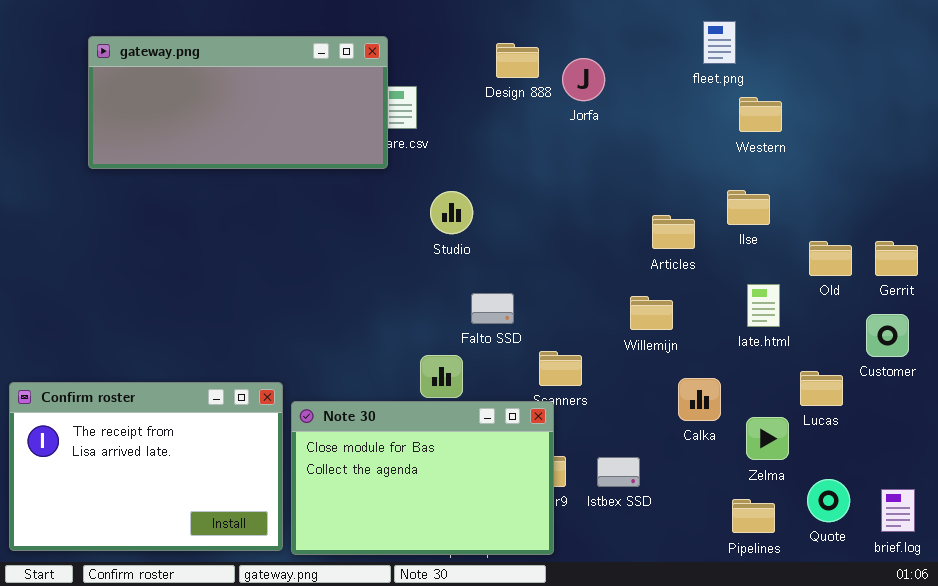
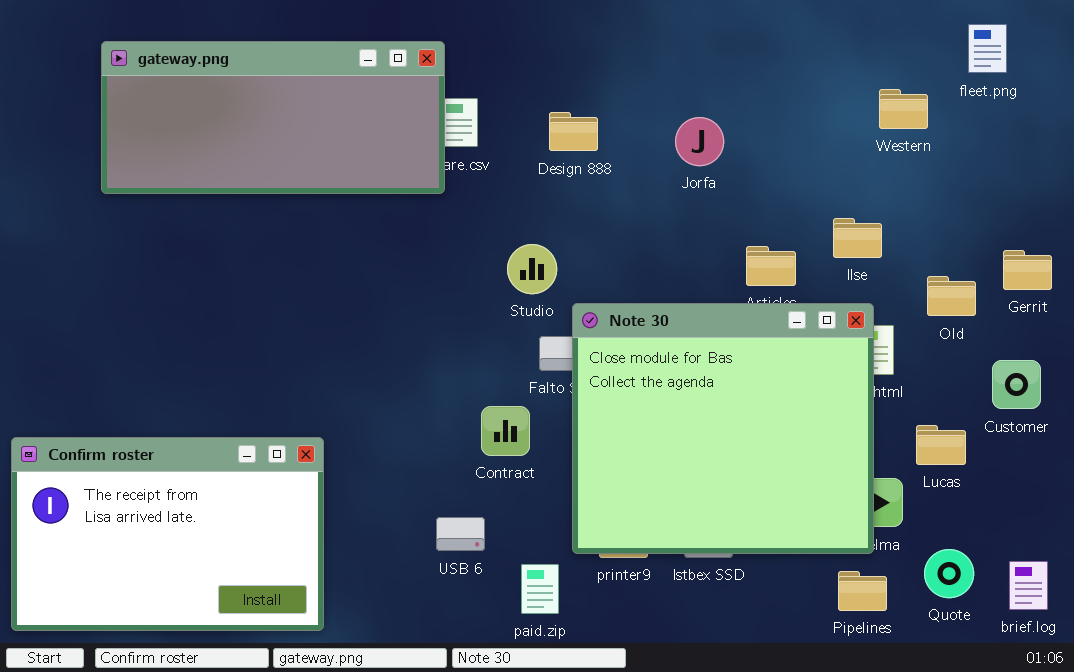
fleet.png: [703,21,736,64] -> [968,24,1007,73], moved
Design 888: [496,43,539,78] -> [549,112,598,151], moved
Jorfa: [562,58,605,101] -> [675,117,724,166], moved
Western: [739,97,782,132] -> [879,89,928,129], moved
Studio: [430,191,473,234] -> [507,244,557,294], moved
Gerrit: [875,241,918,276] -> [1003,250,1052,290], moved
Note 30: [291,401,554,555] -> [572,303,874,554], moved, resized

